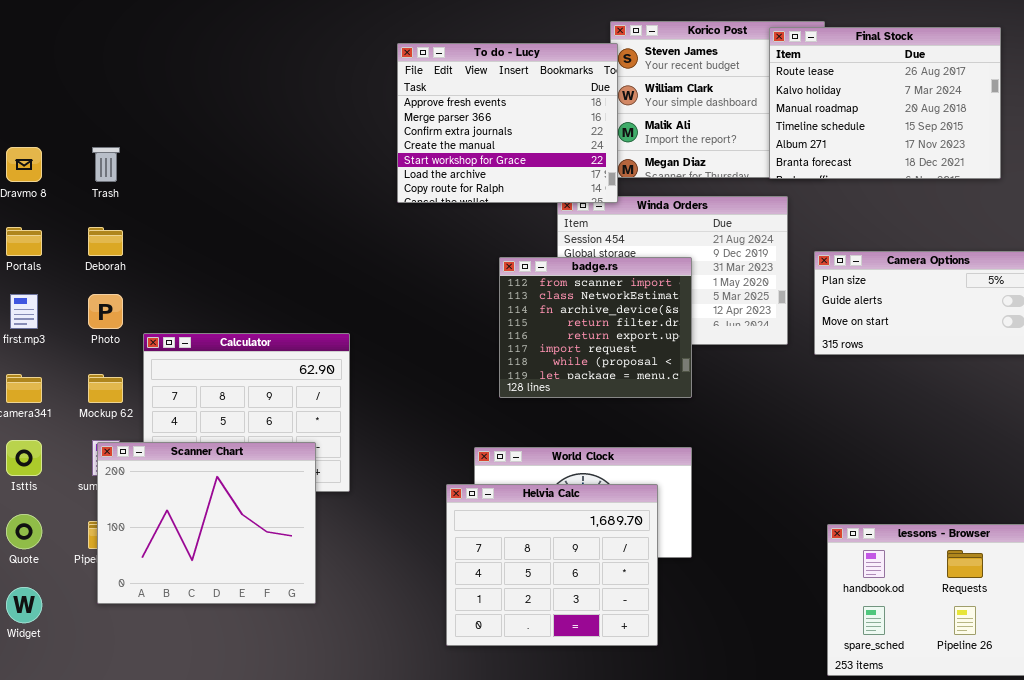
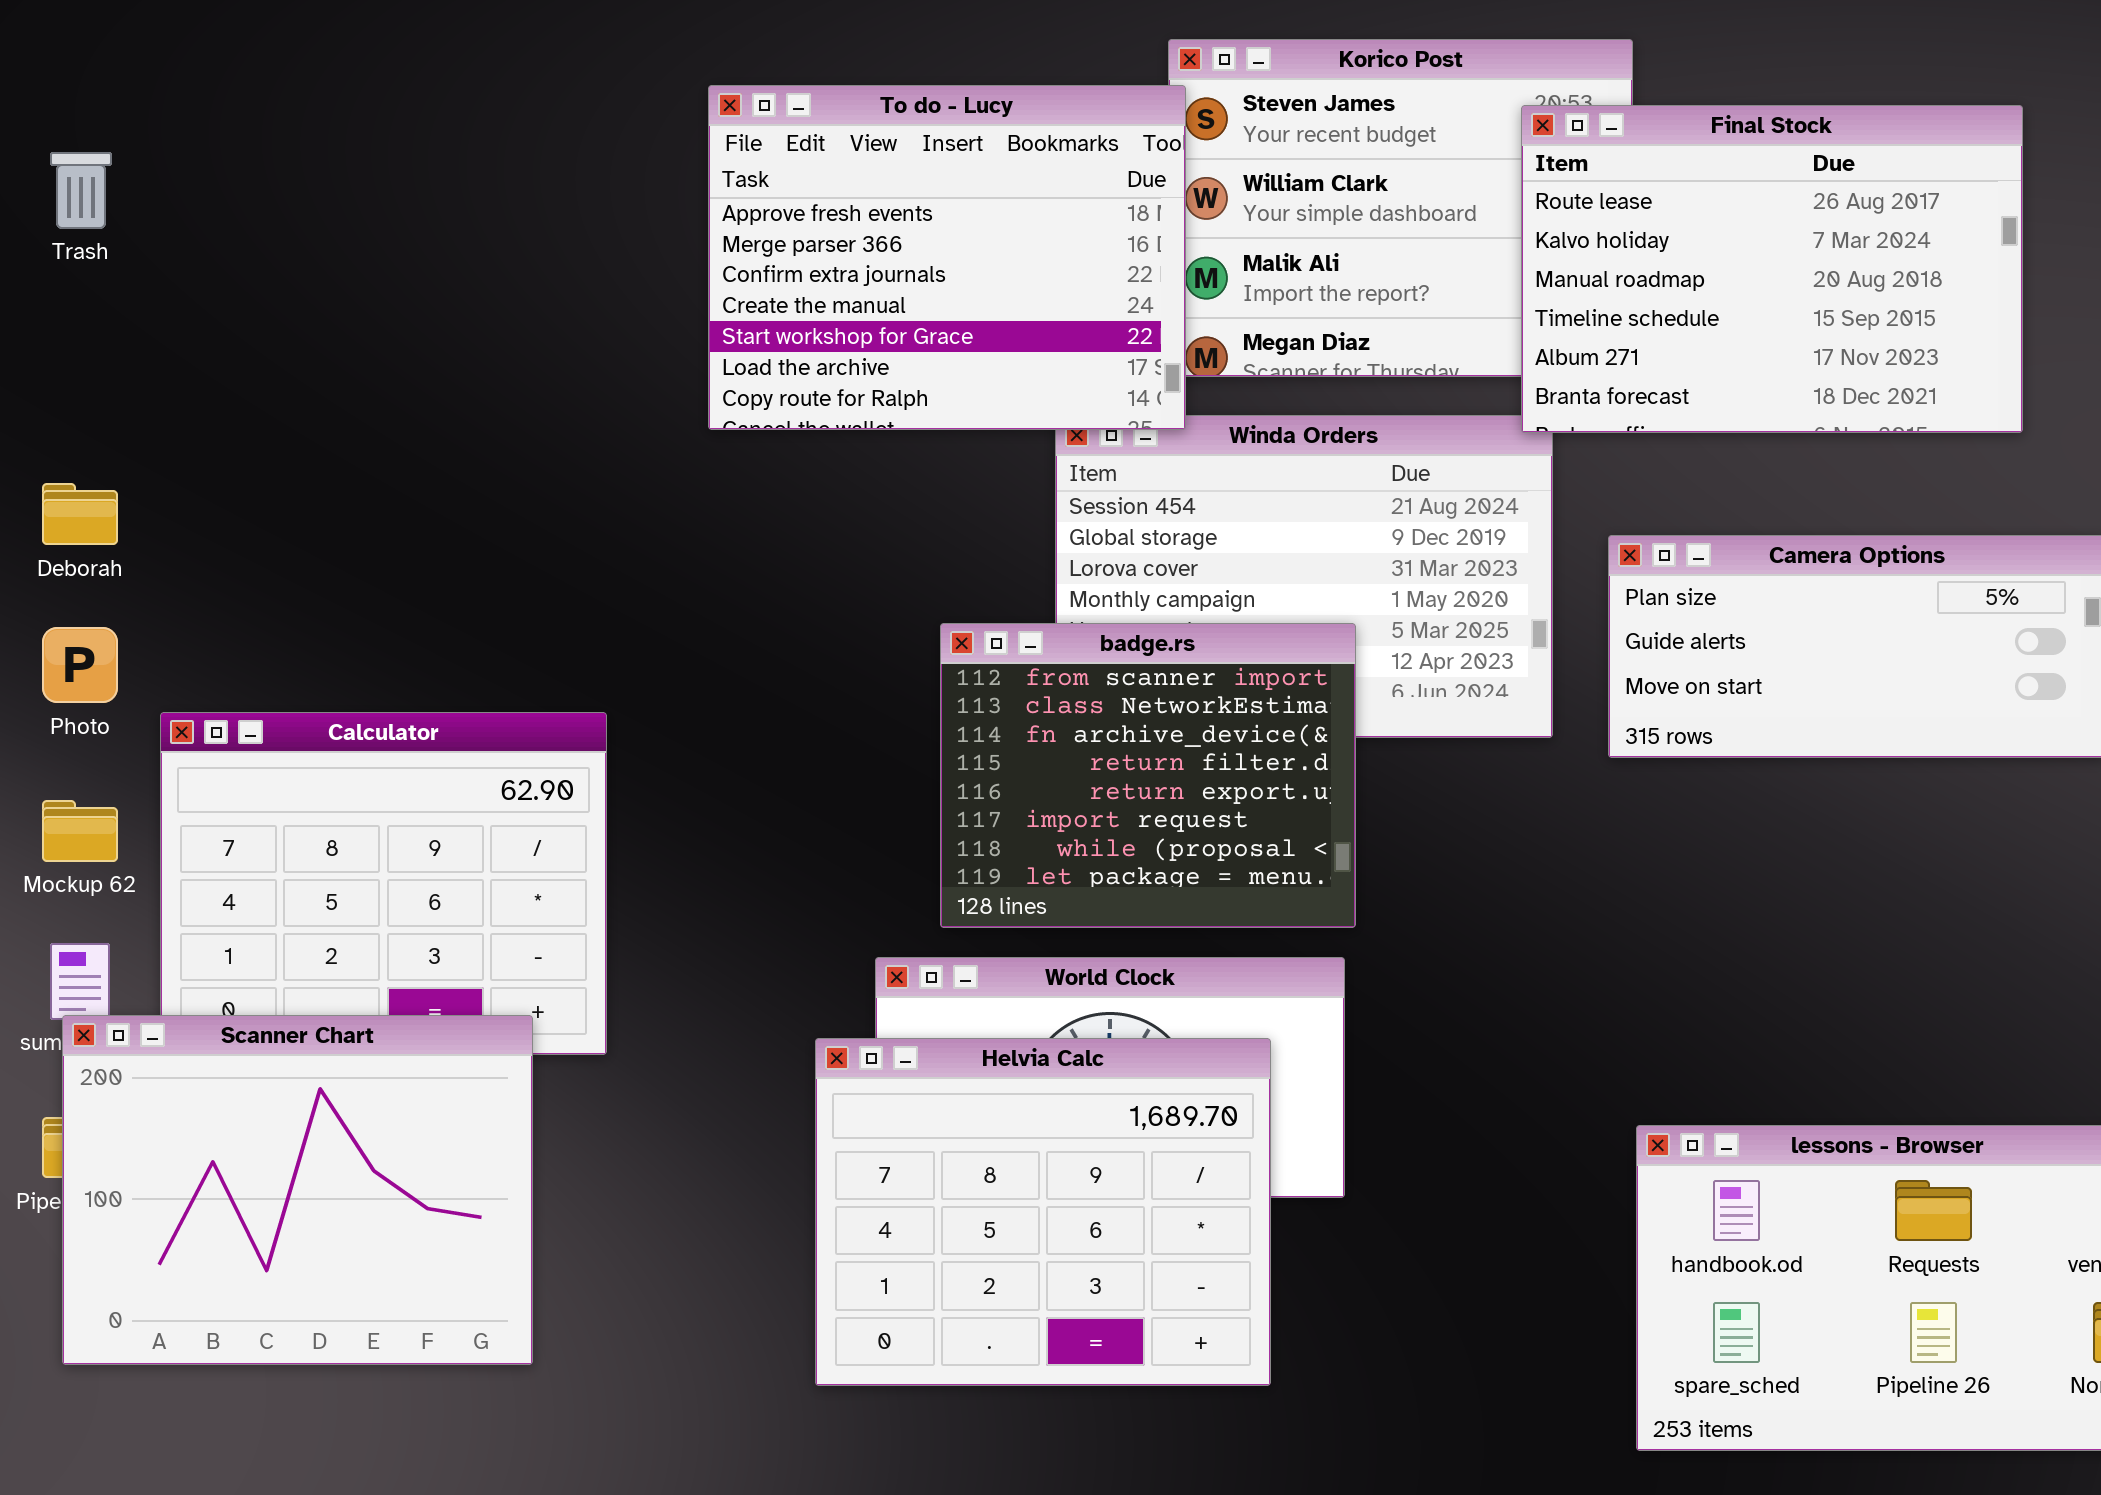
Final Stock: [769,27,1001,179] -> [1521,105,2023,433], moved
Trash: [92,147,120,182] -> [50,152,112,229], moved
badge.rs: [499,257,692,398] -> [940,623,1356,928], moved
Scanner Chart: [97,442,316,604] -> [62,1015,533,1365], moved

